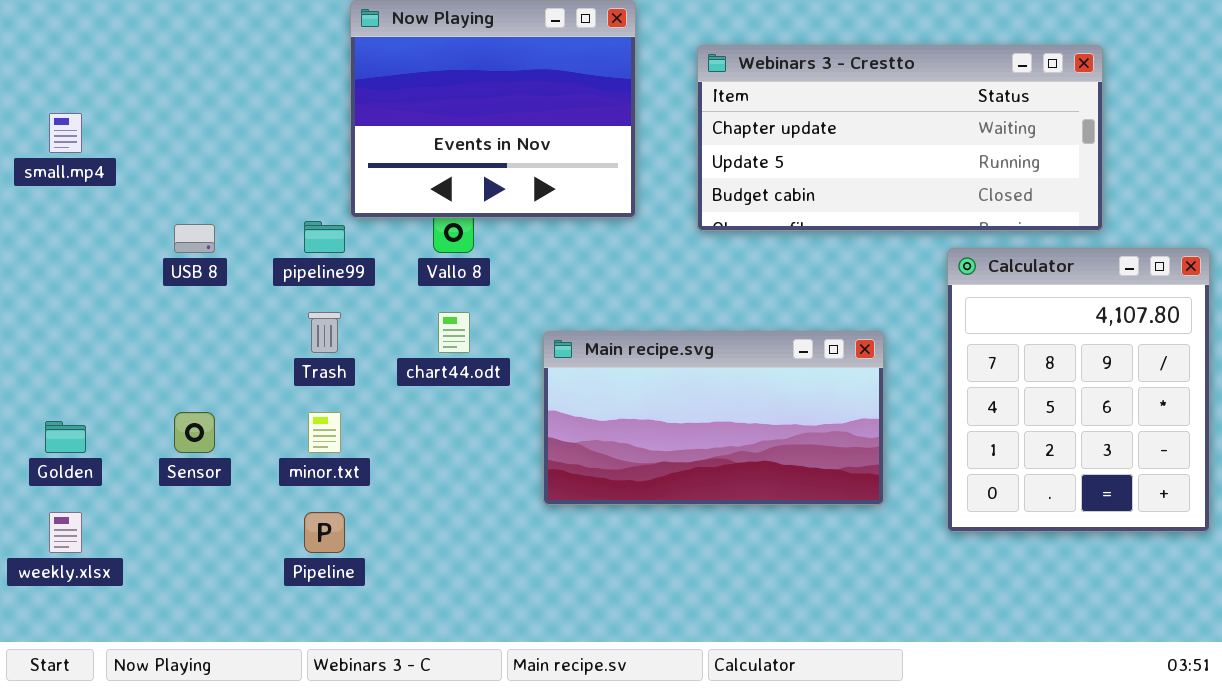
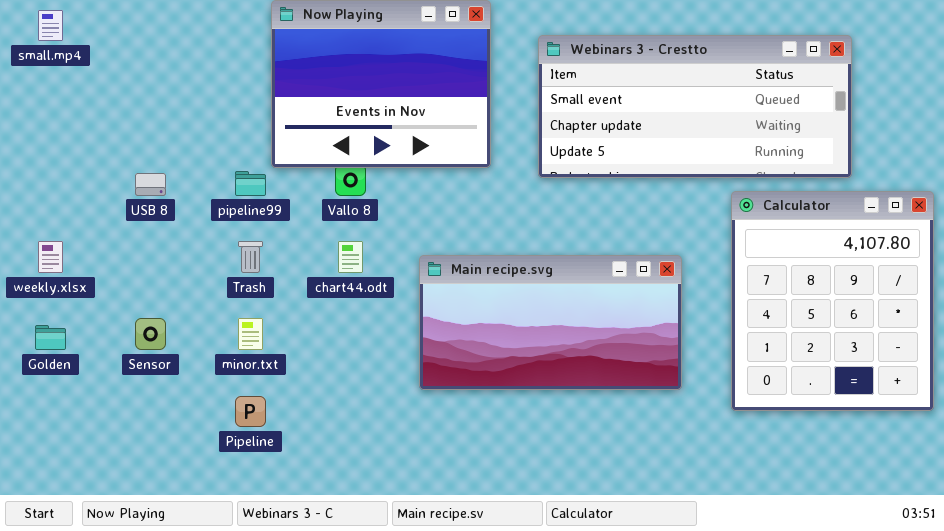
Webinars 3 - Crestto: [697,45,1103,231] -> [538,35,852,178], scrolled up 1 row
small.mp4: [49,113,82,153] -> [38,10,63,41], moved
weekly.xlsx: [49,512,82,553] -> [38,241,63,273], moved

